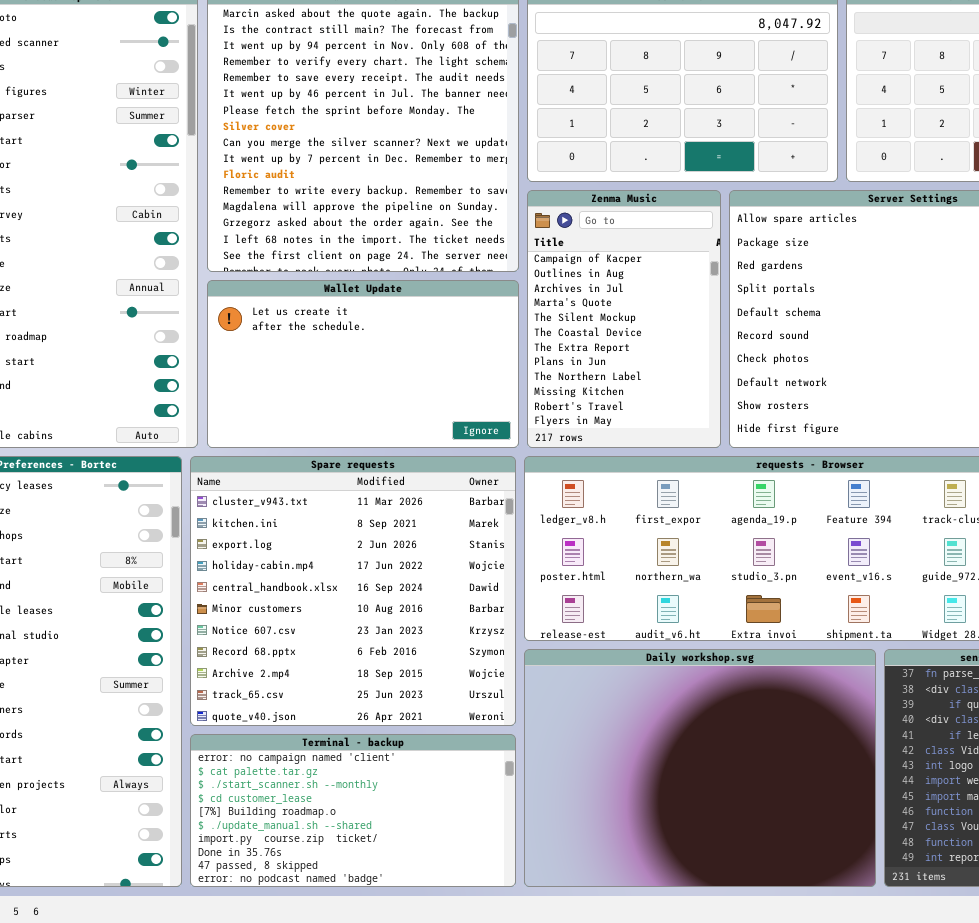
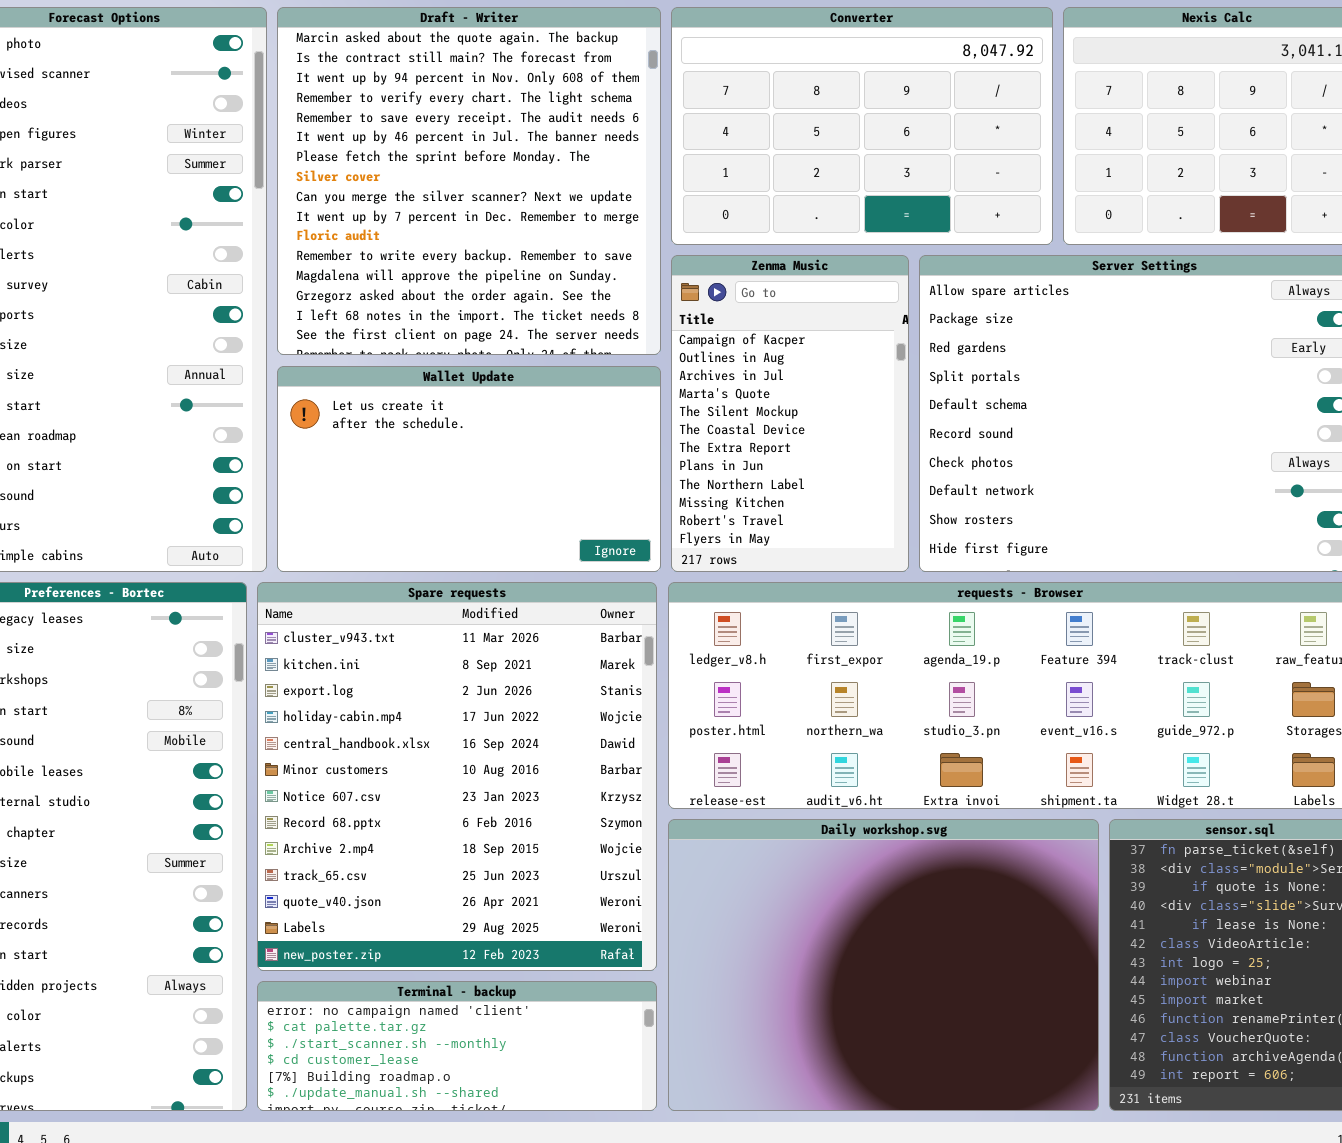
Spare requests: [190,456,516,726] -> [257,582,657,971], resized
Terminal - backup: [190,734,516,887] -> [257,981,657,1111], resized

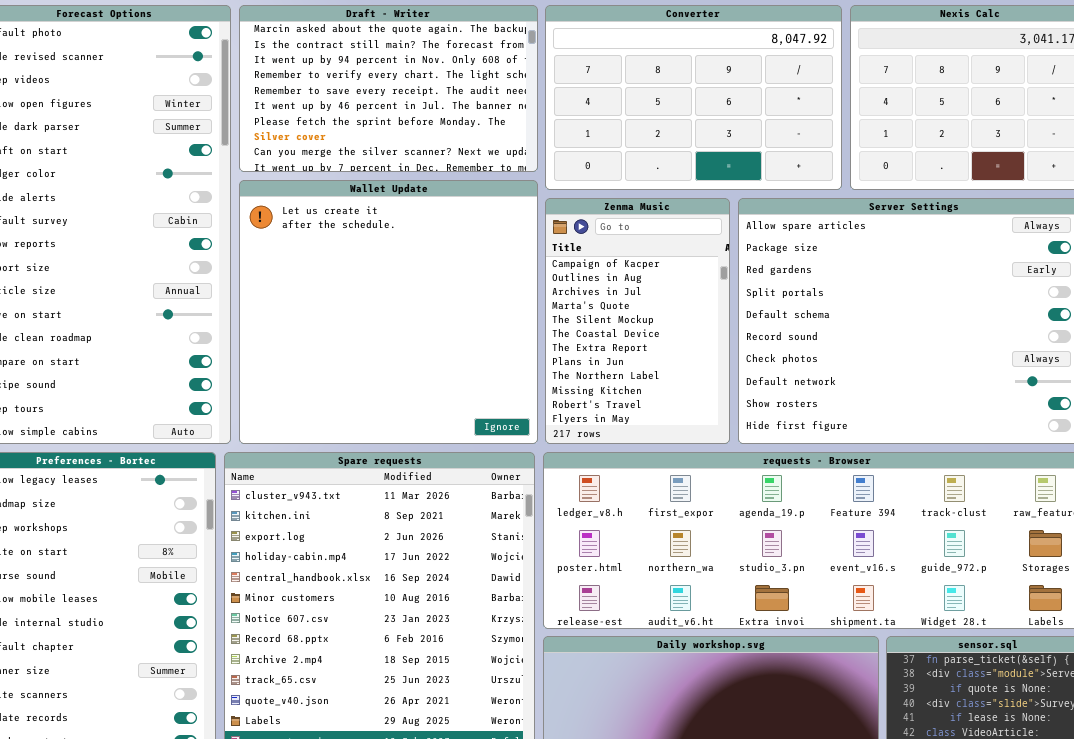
Draft - Writer: [277,7,661,355] -> [239,5,538,172], resized
Wallet Update: [277,366,661,572] -> [239,180,538,444], resized

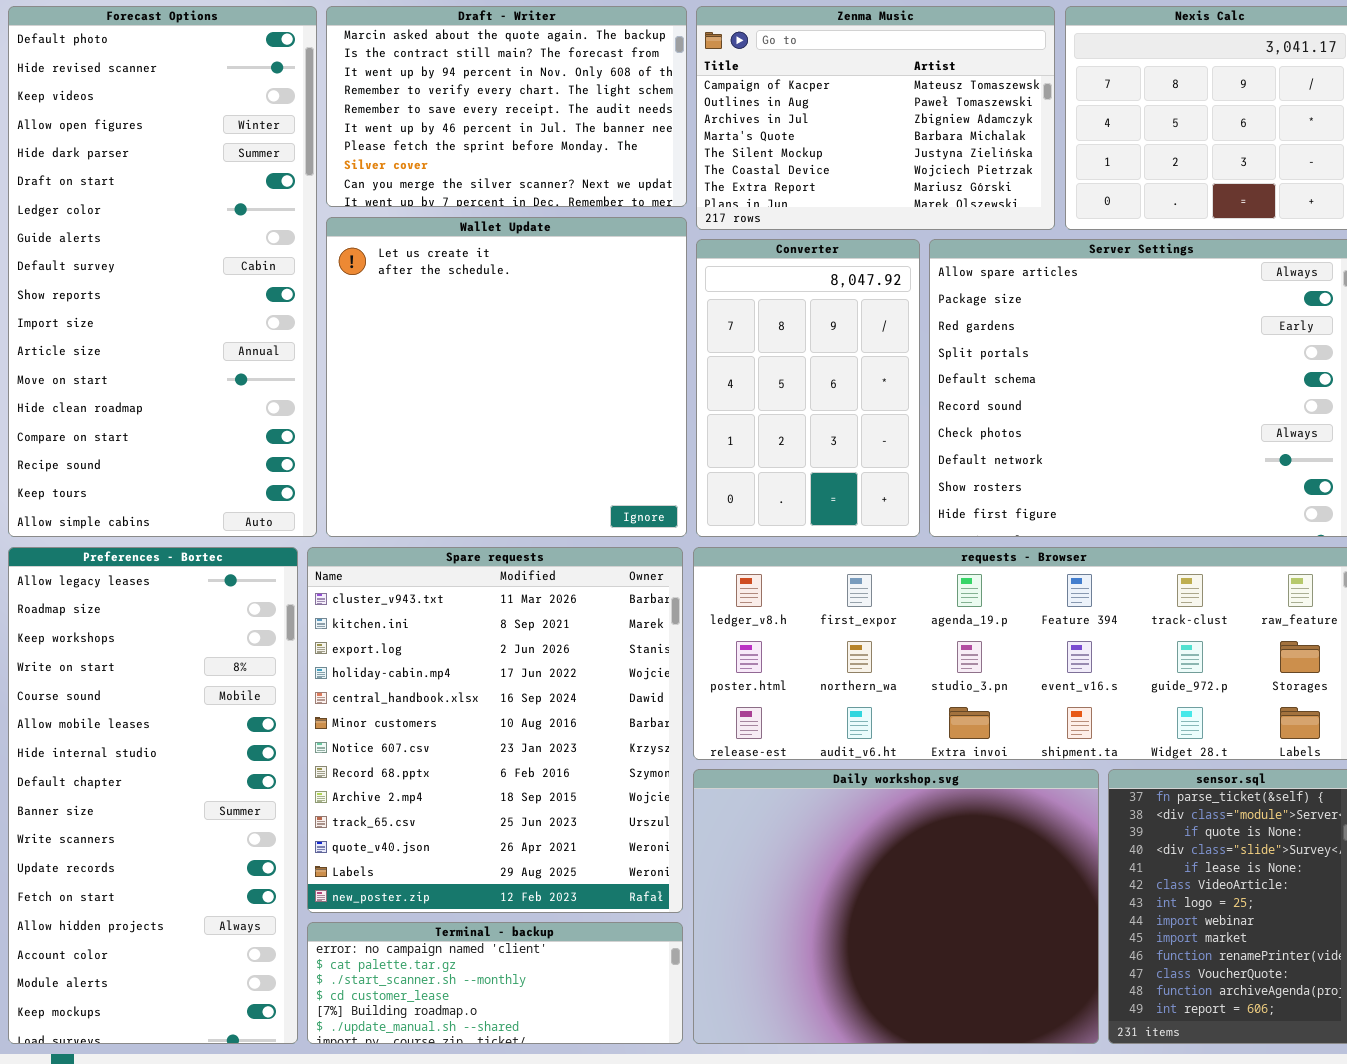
Converter: [545,5,842,190] -> [696,239,920,537], moved, resized
Zenma Music: [545,198,730,444] -> [696,6,1055,230], moved, resized

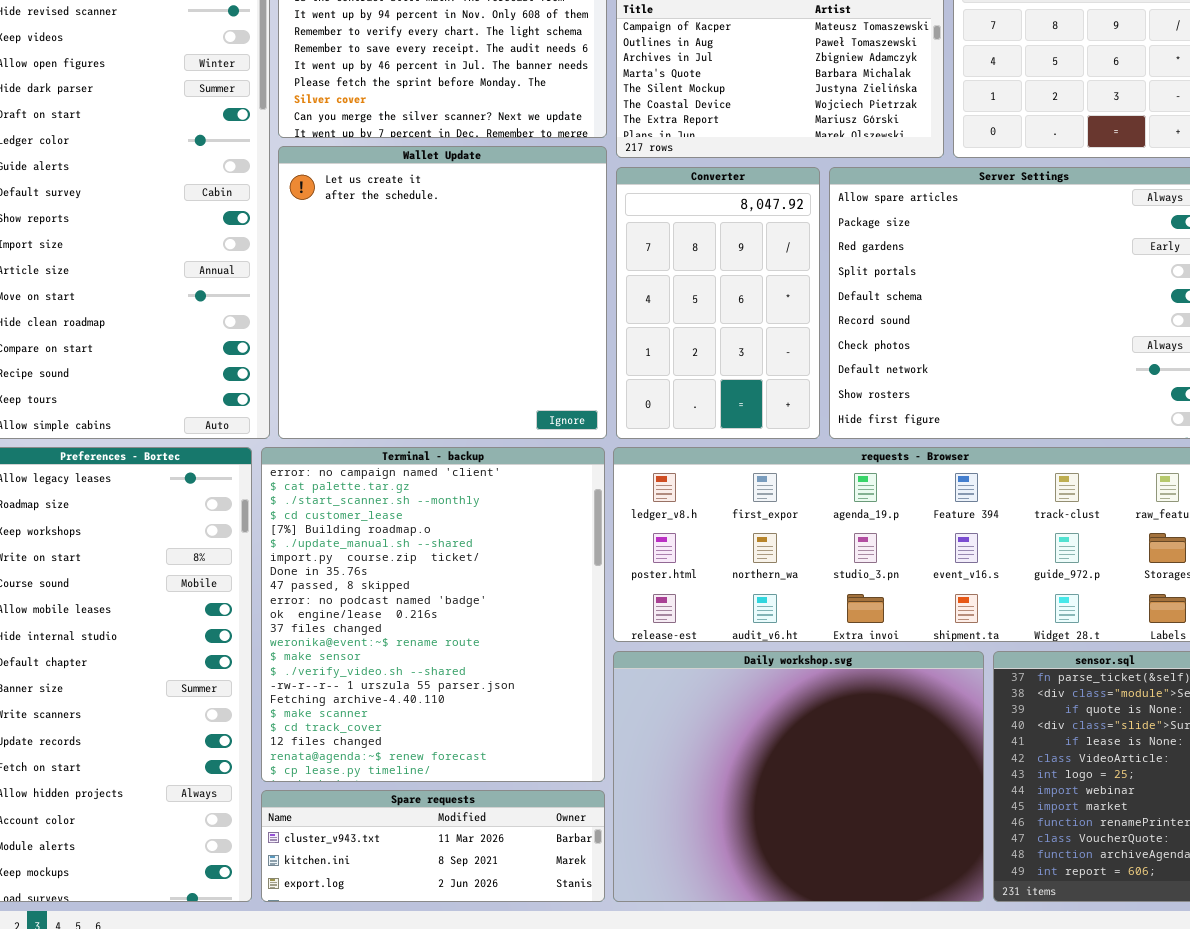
Spare requests: [307,547,683,913] -> [261,790,605,902], moved, resized
Terminal - backup: [307,922,683,1044] -> [261,447,605,782], moved, resized

